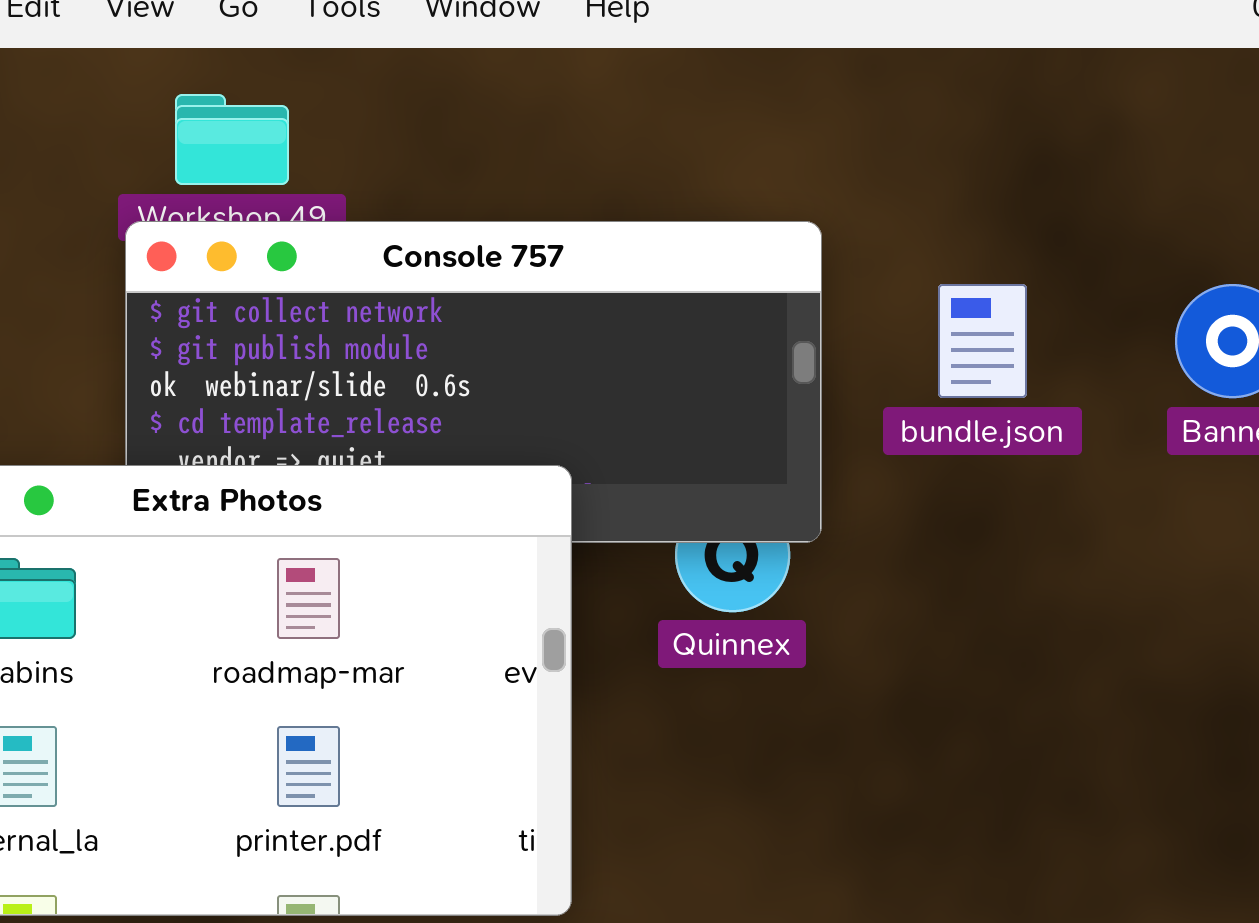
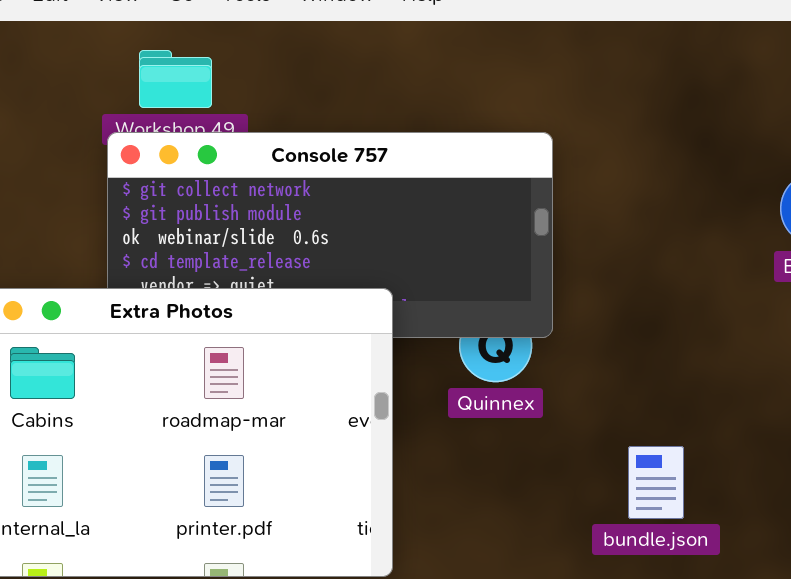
bundle.json: [938,284,1027,398] -> [628,446,684,519], moved

